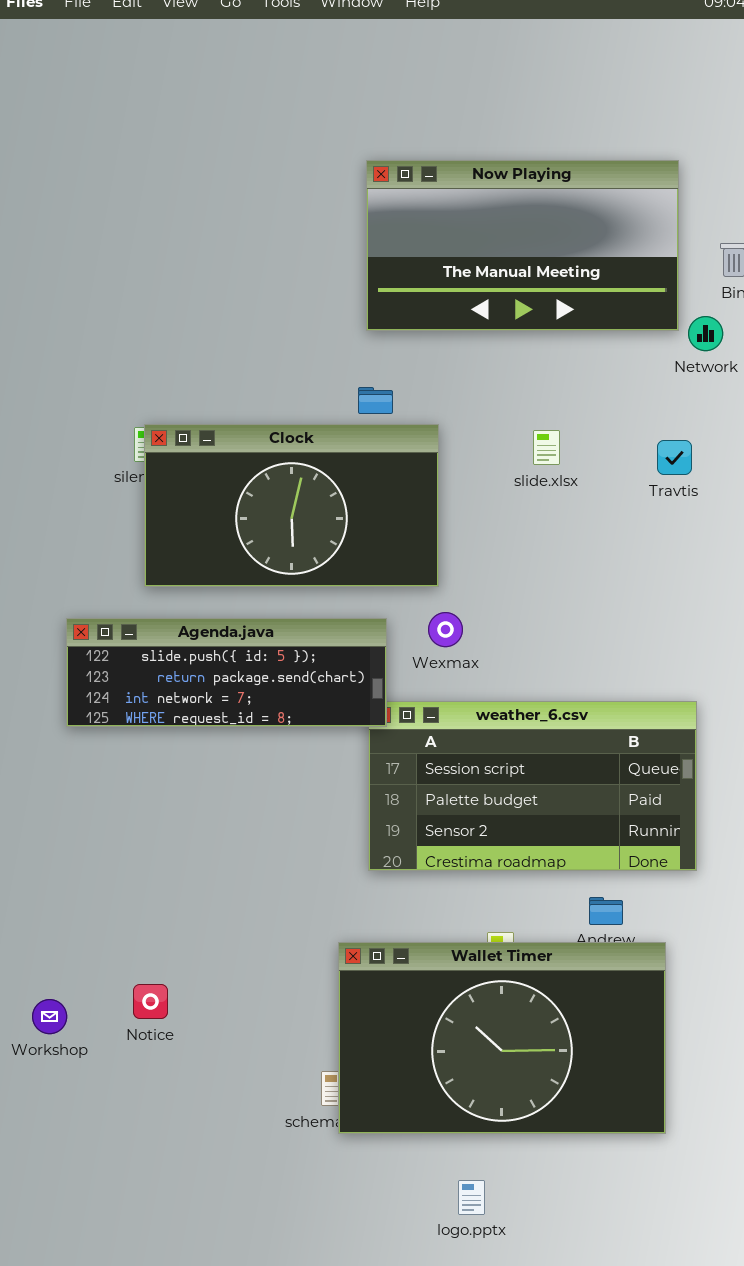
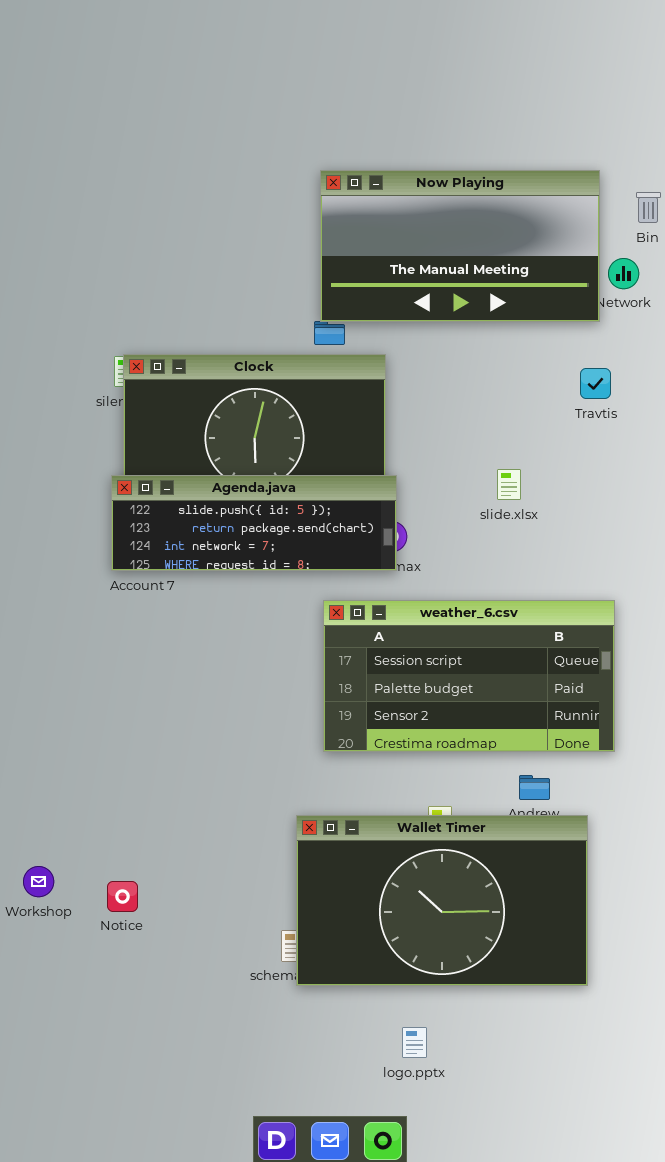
Now Playing: [366,160,679,331] -> [320,170,600,322], moved
slide.xlsx: [533,430,560,465] -> [497,469,521,500], moved
Agenda.java: [66,618,387,727] -> [111,475,397,571], moved
Notice: [133,984,168,1019] -> [107,881,138,912], moved

